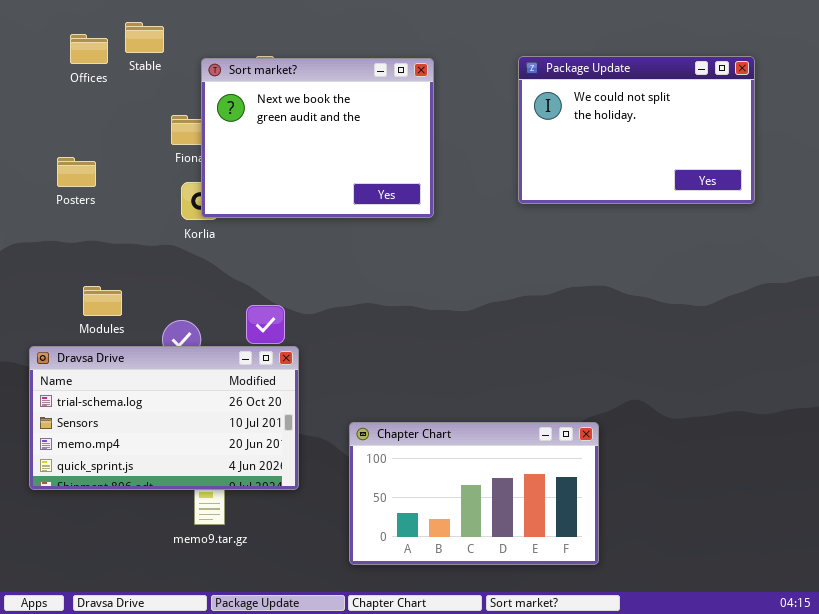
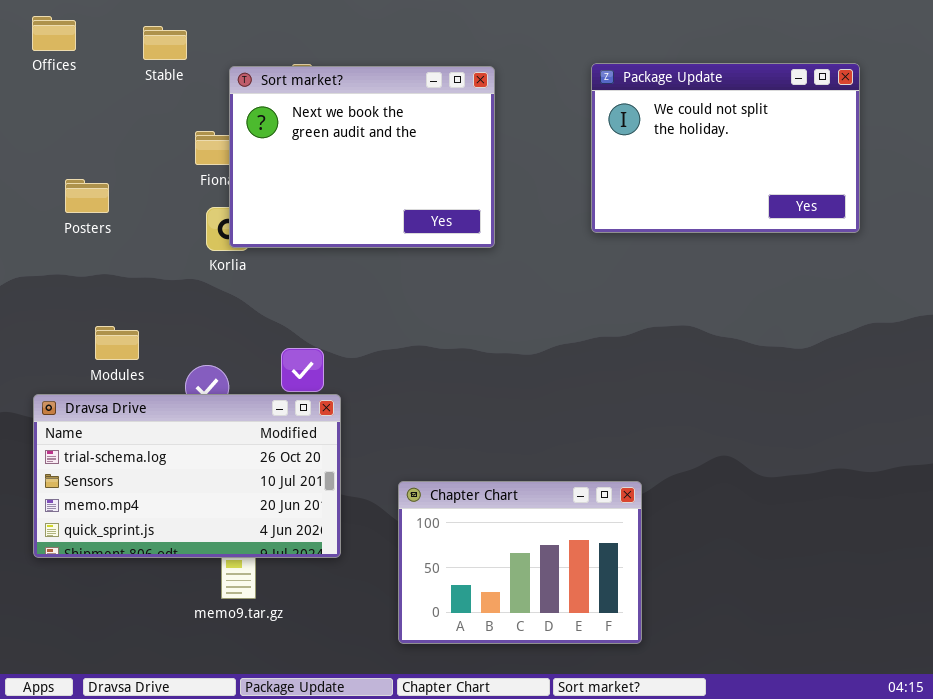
Offices: [70,34,108,64] -> [32,16,76,51], moved
Chapter Chart: [349,422,599,565] -> [398,481,642,644], resized

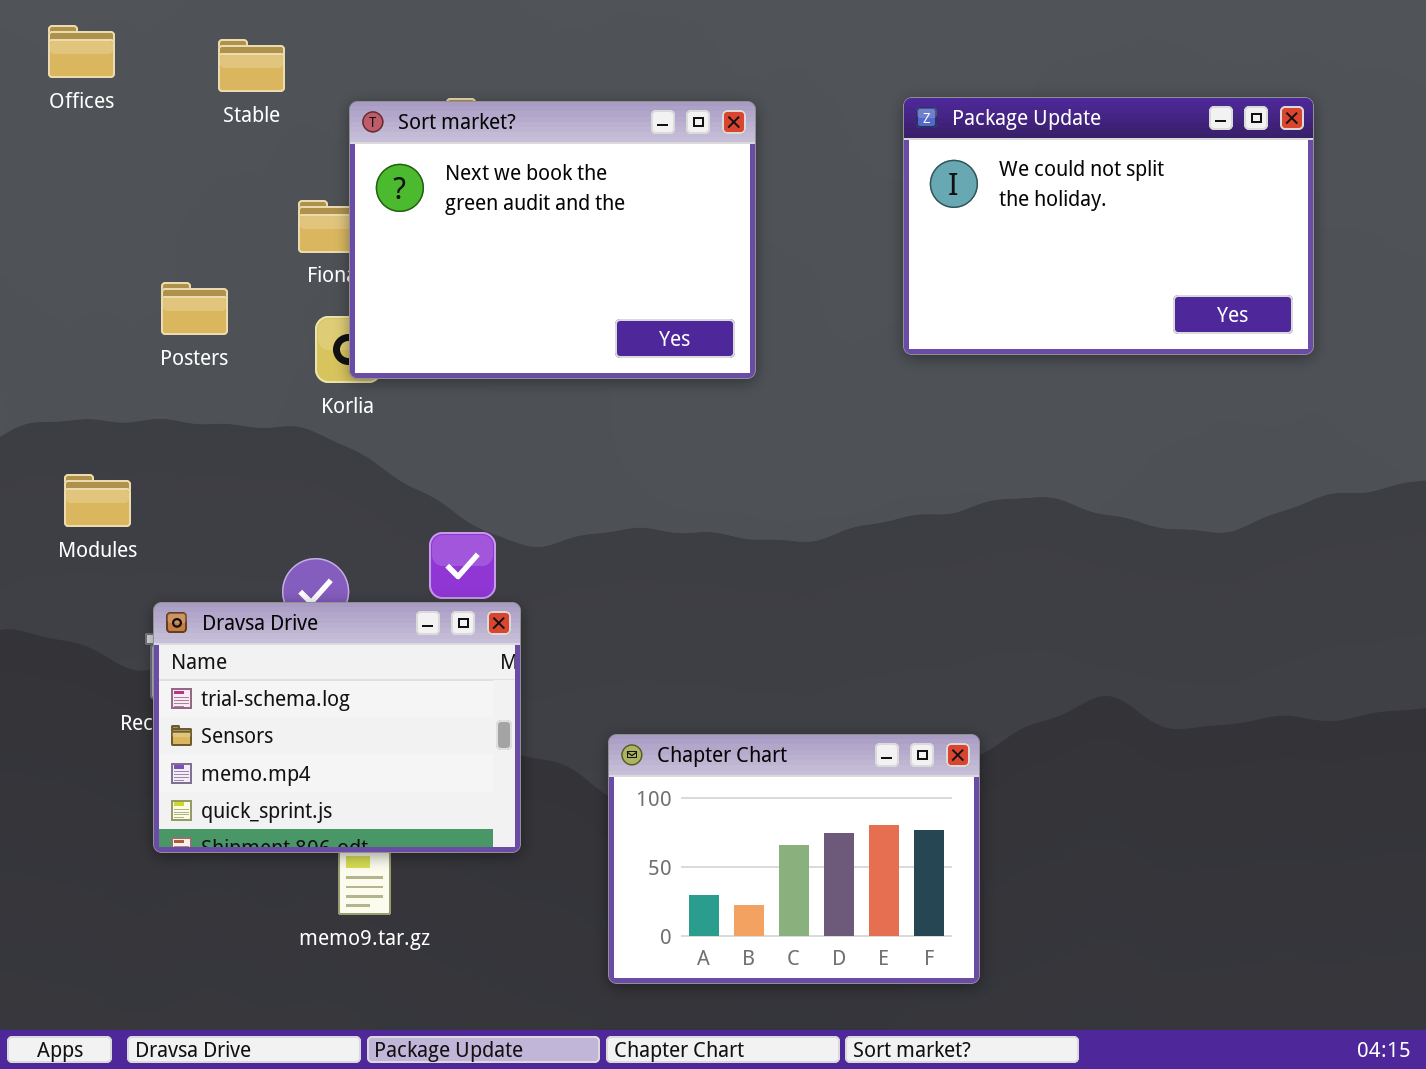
Posters: [65,179,109,213] -> [161,282,228,335], moved
Modules: [95,326,139,360] -> [64,474,131,527], moved
Dravsa Drive: [33,394,341,558] -> [153,602,521,853], resized

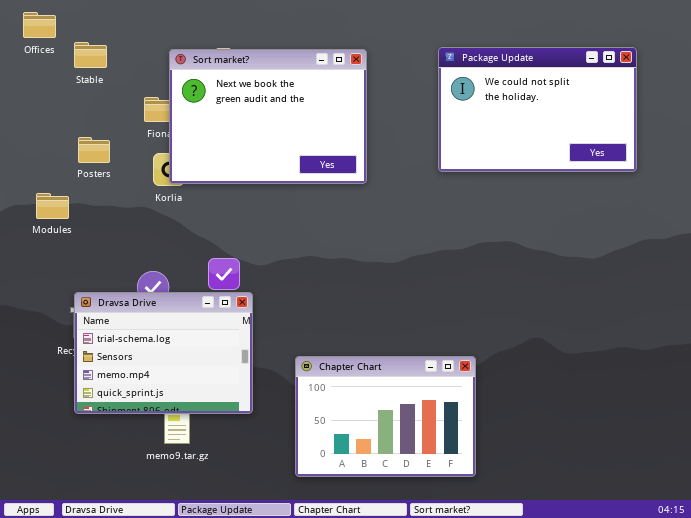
Stable: [218,39,285,92] -> [74,42,107,68], moved
Modules: [64,474,131,527] -> [36,193,69,219], moved

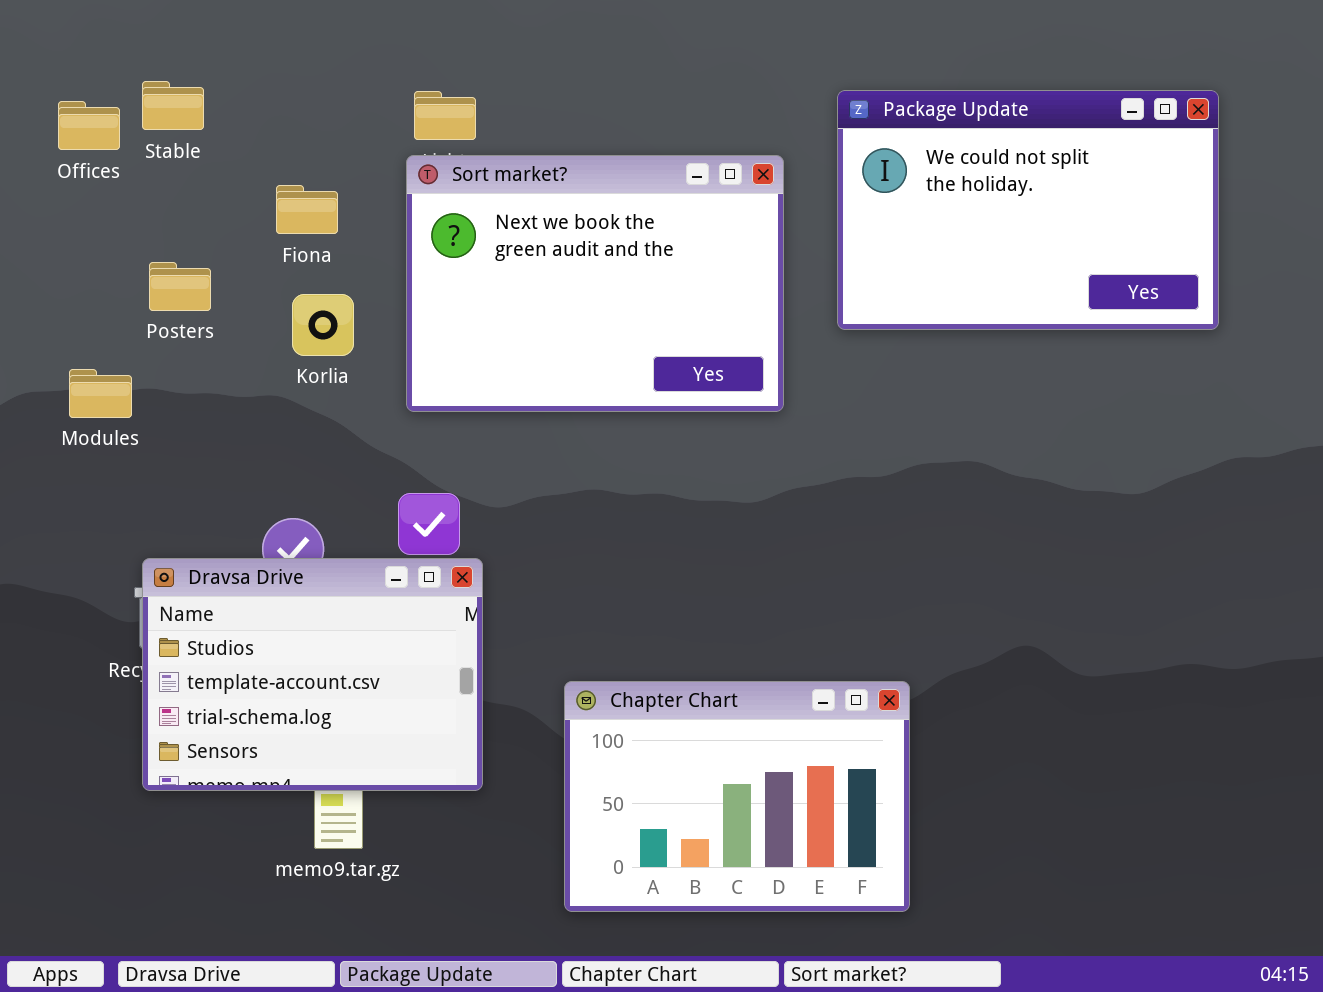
Offices: [23,12,56,38] -> [58,101,120,150], moved
Sort market?: [169,49,367,184] -> [406,155,784,412], moved
Dravsa Drive: [74,292,253,414] -> [142,558,483,791], scrolled up 2 rows

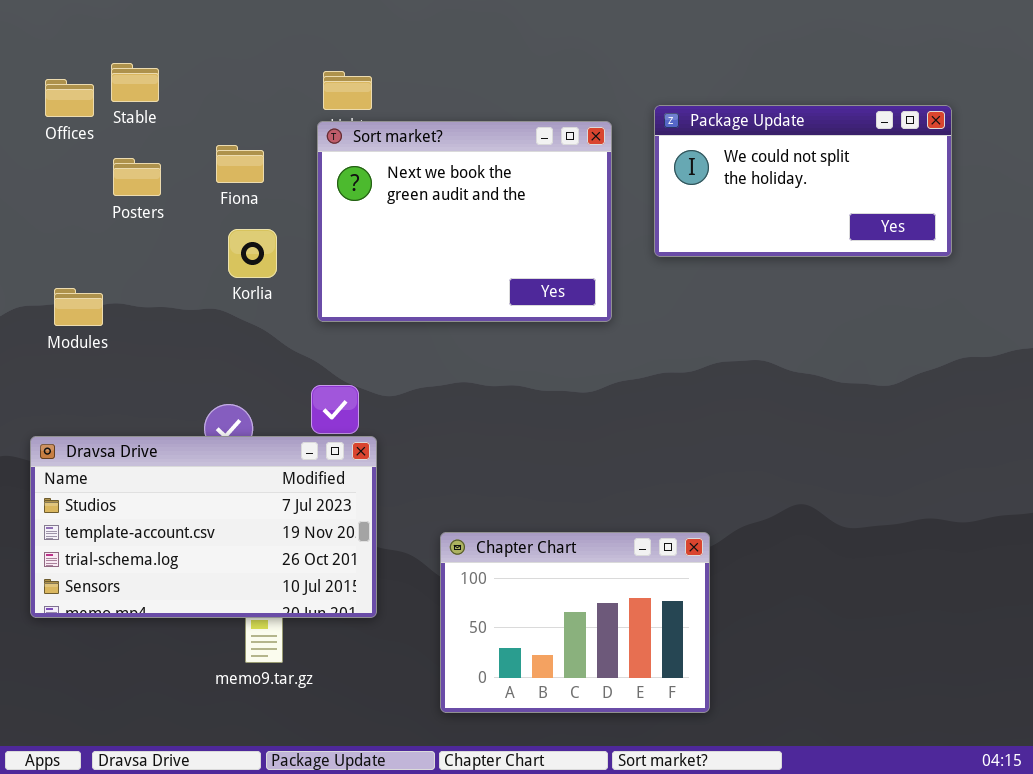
Package Update: [837,90,1219,330] -> [654,105,952,257], resized
Posters: [149,262,211,311] -> [113,158,161,196], moved
Dravsa Drive: [142,558,483,791] -> [30,436,377,618], resized

